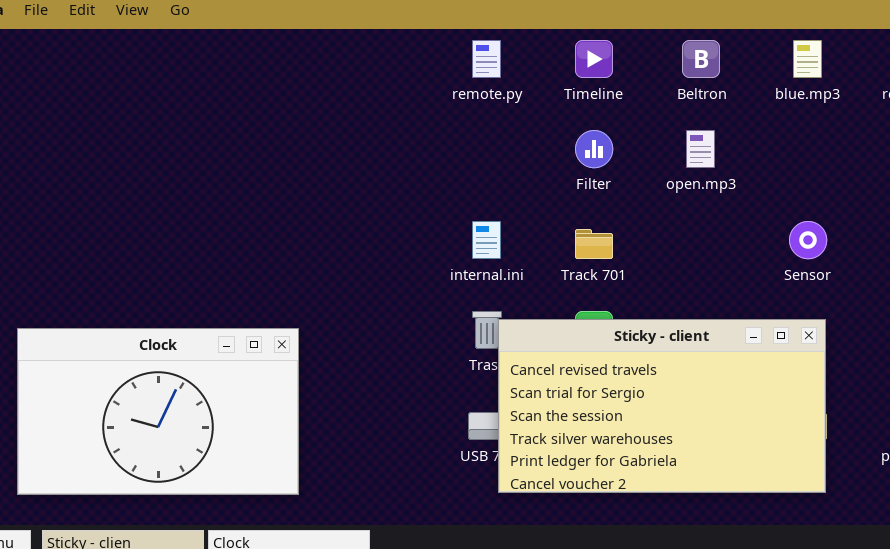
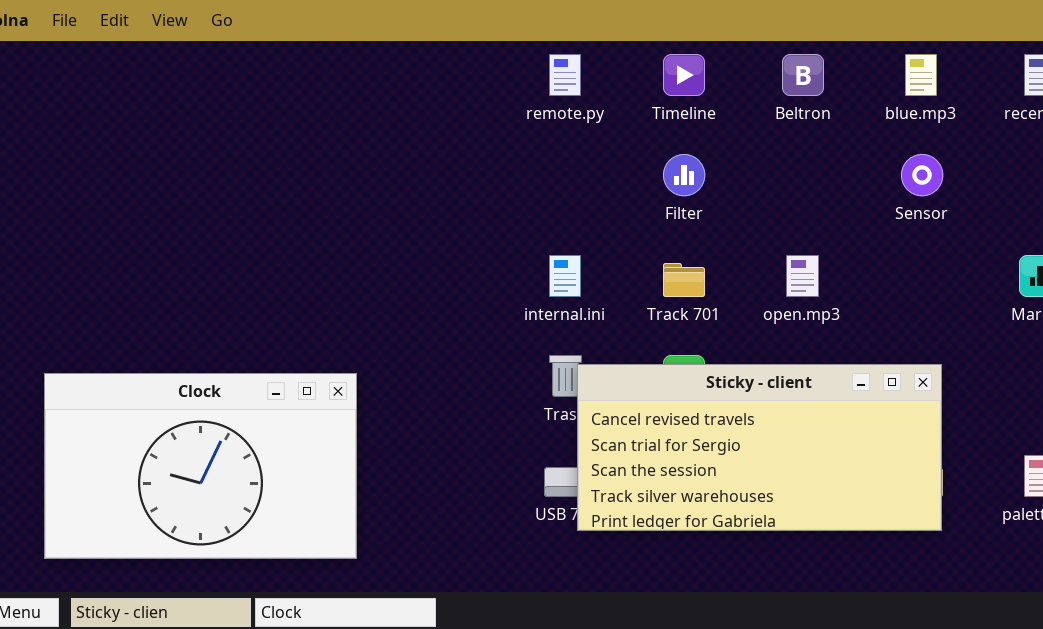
open.mp3: [686,130,715,168] -> [786,255,819,297], moved
Sensor: [789,221,827,259] -> [901,154,943,196], moved
Sticky - client: [498,319,826,493] -> [577,364,942,531], resized

